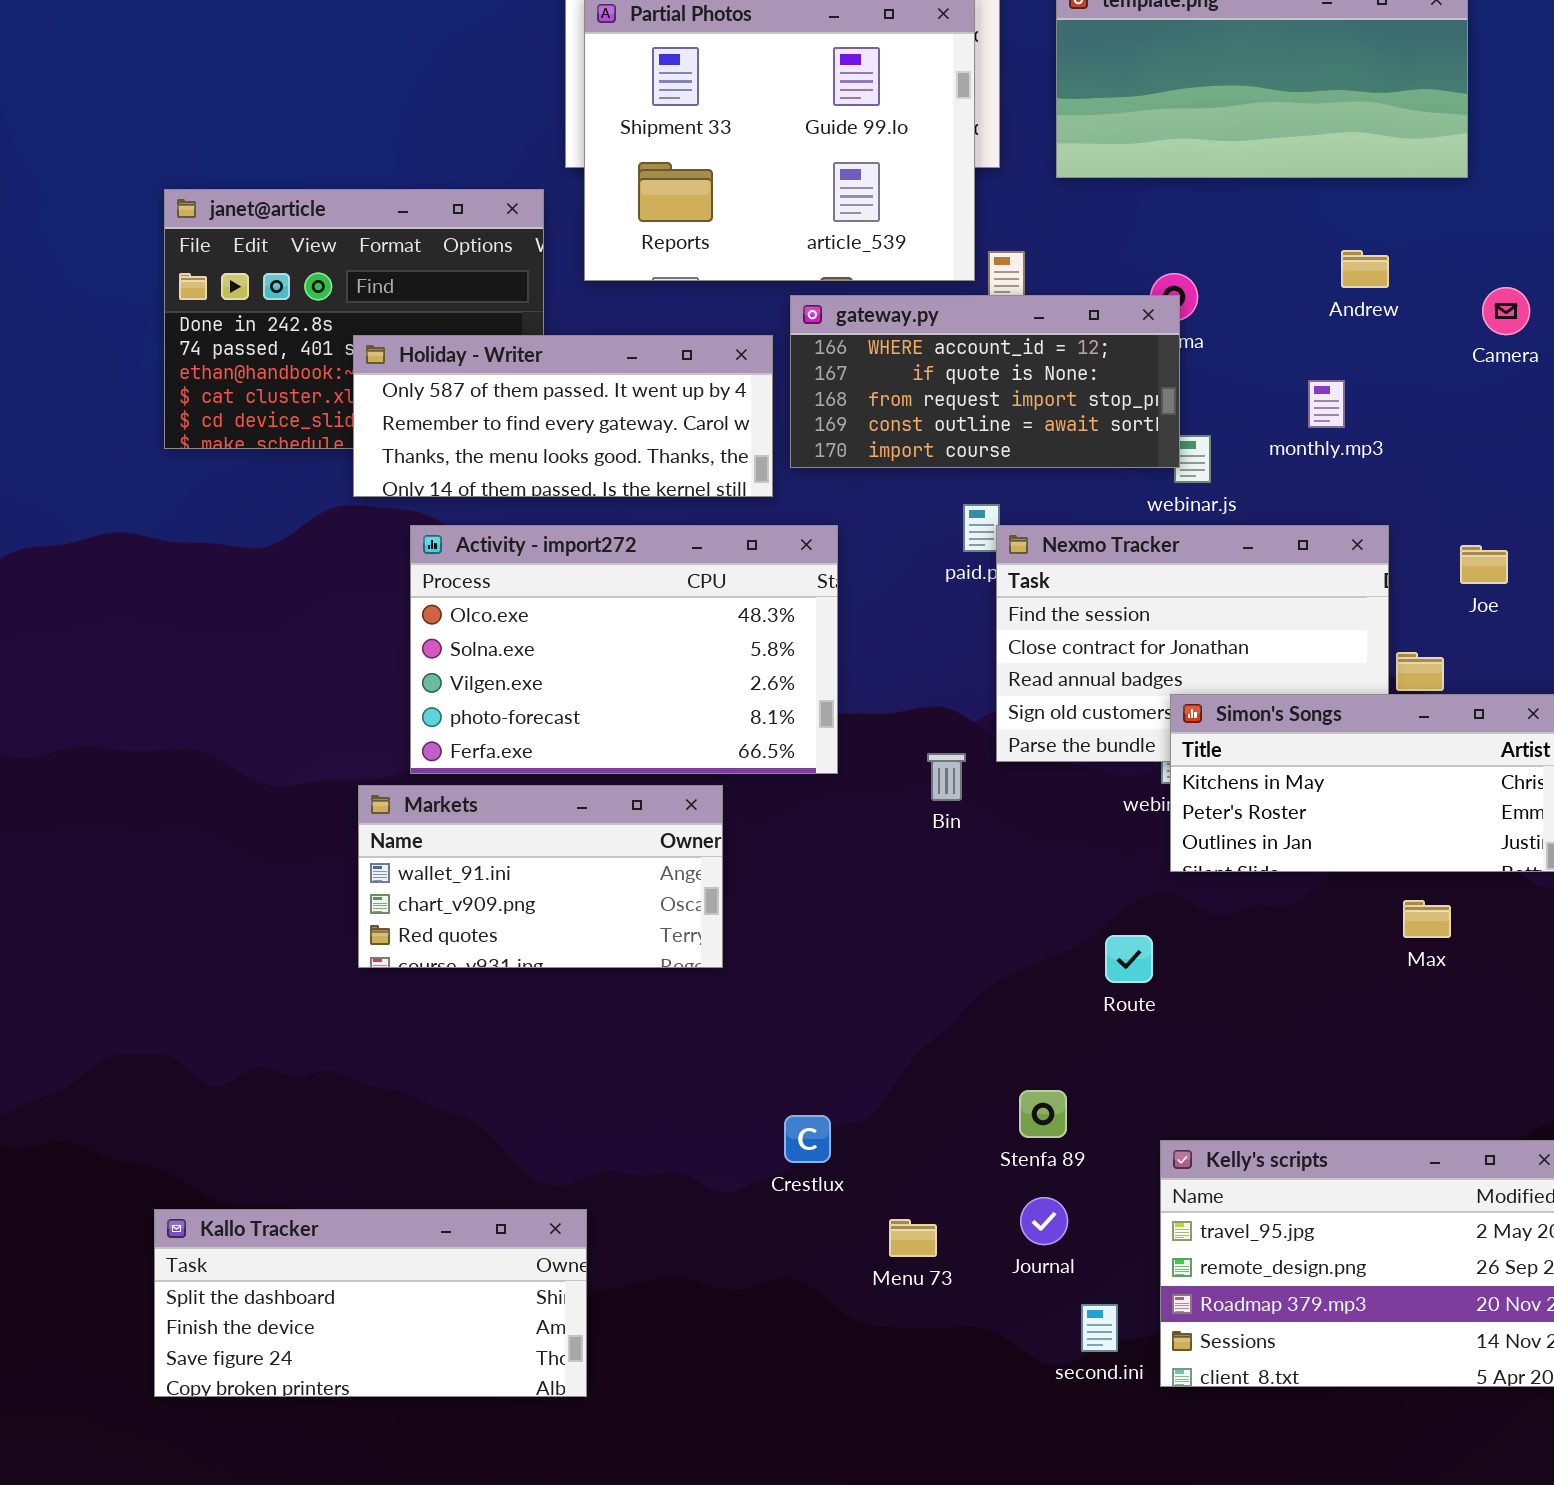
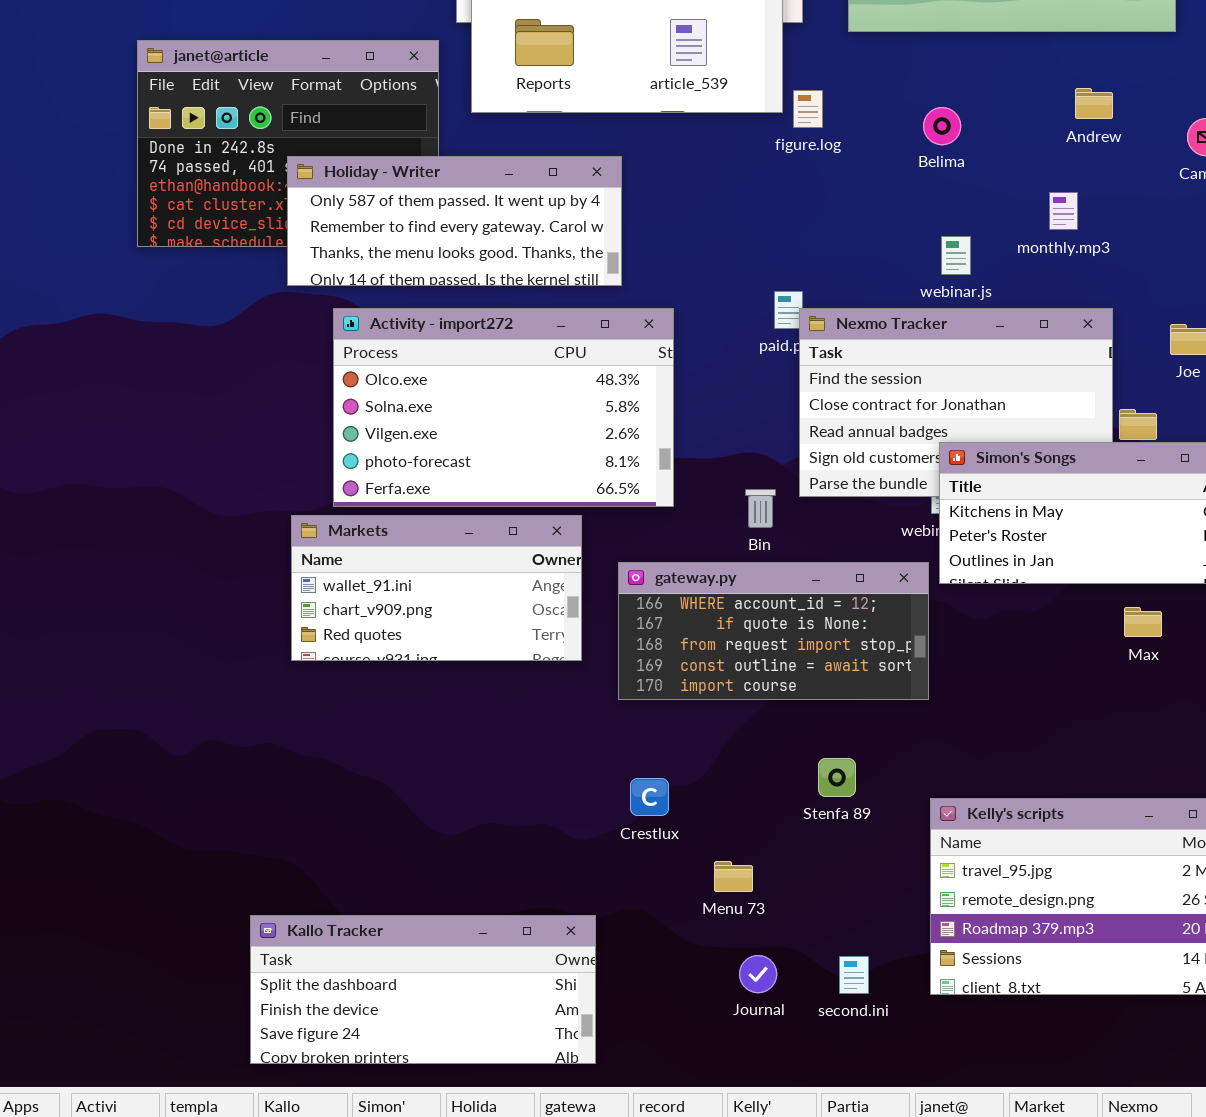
gateway.py: [790,295,1180,468] -> [618,562,929,700], moved
Journal: [1020,1197,1068,1245] -> [739,955,777,993], moved
Kallo Tracker: [154,1209,587,1397] -> [250,915,596,1064], moved
second.ini: [1081,1304,1118,1352] -> [839,956,869,994], moved

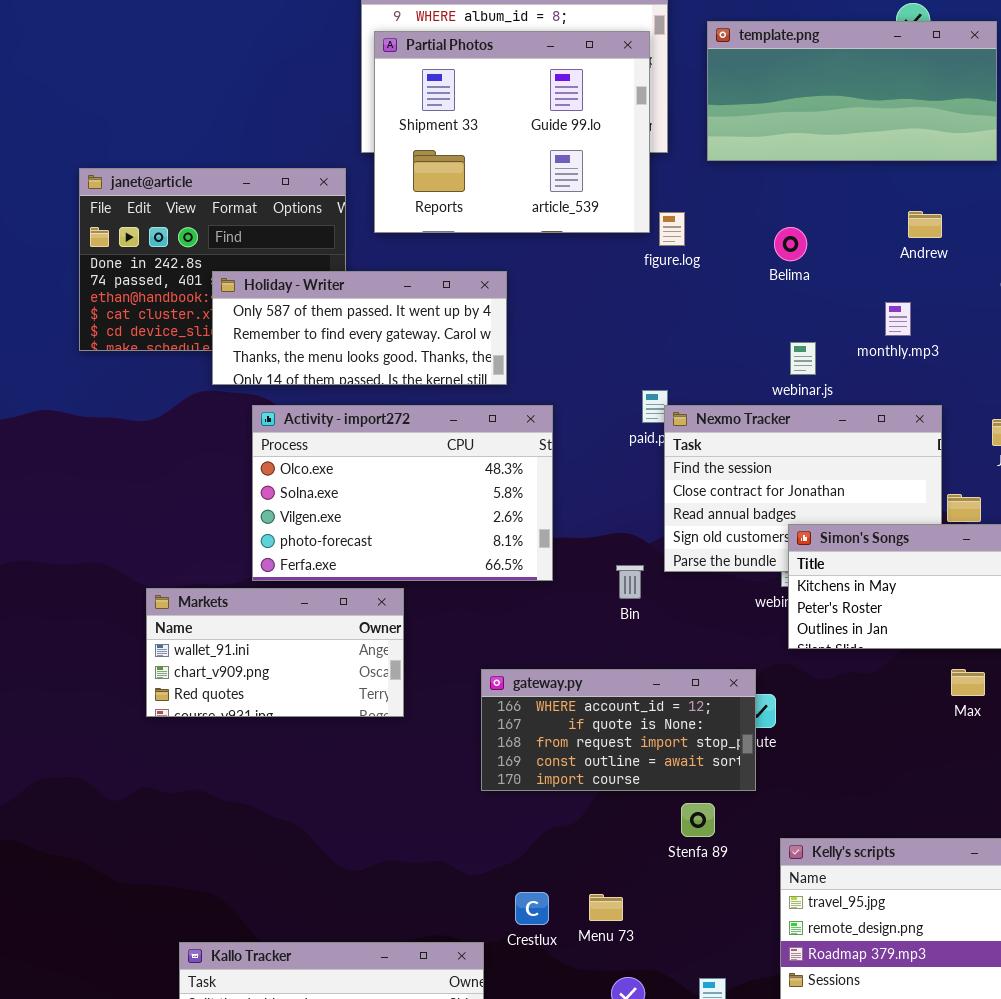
Markets: [291,515,582,661] -> [146,588,404,717], moved
gateway.py: [618,562,929,700] -> [481,669,756,791], moved
Crestlux: [630,778,669,816] -> [515,892,549,925], moved

